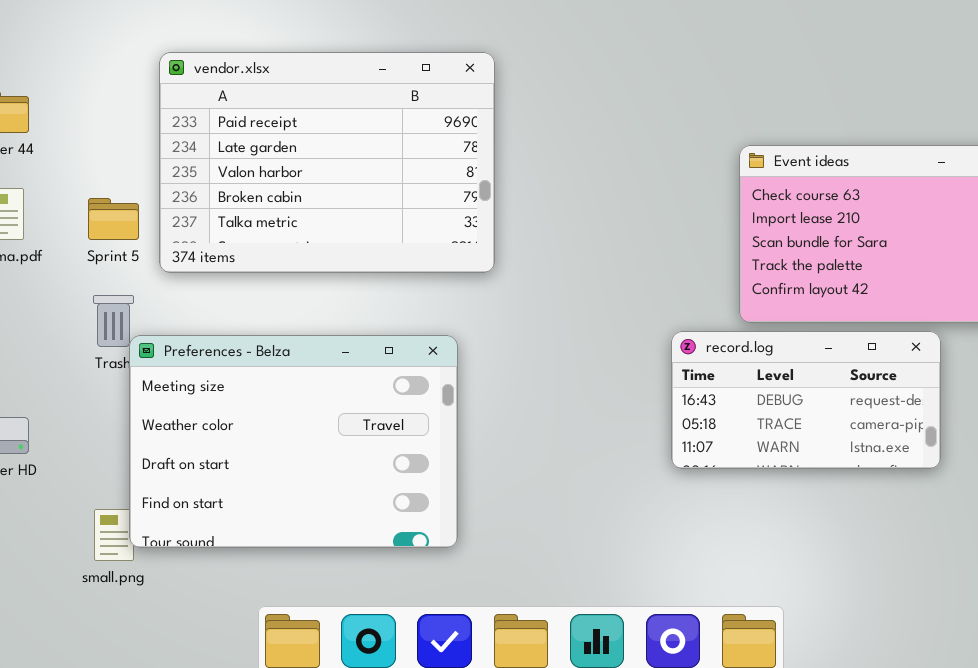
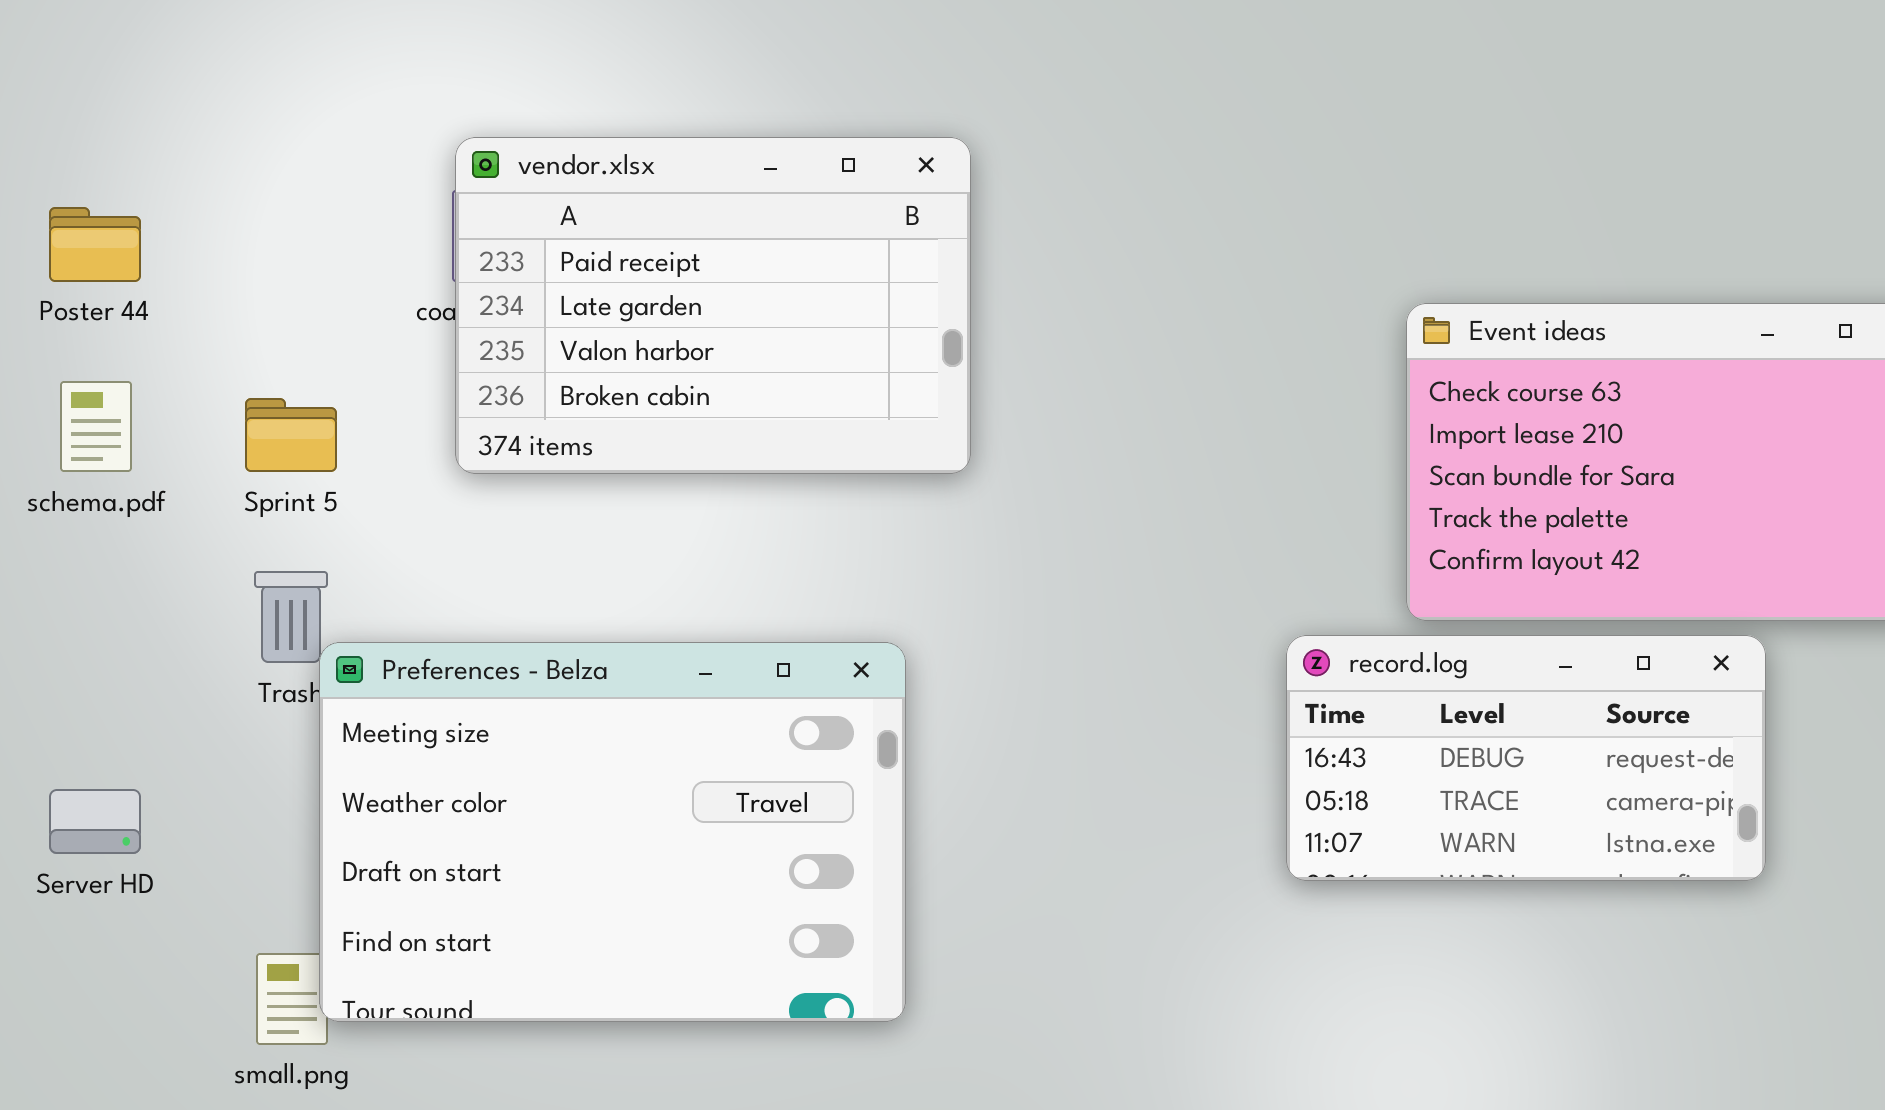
vendor.xlsx: [159,52,495,273] -> [455,137,971,474], resized

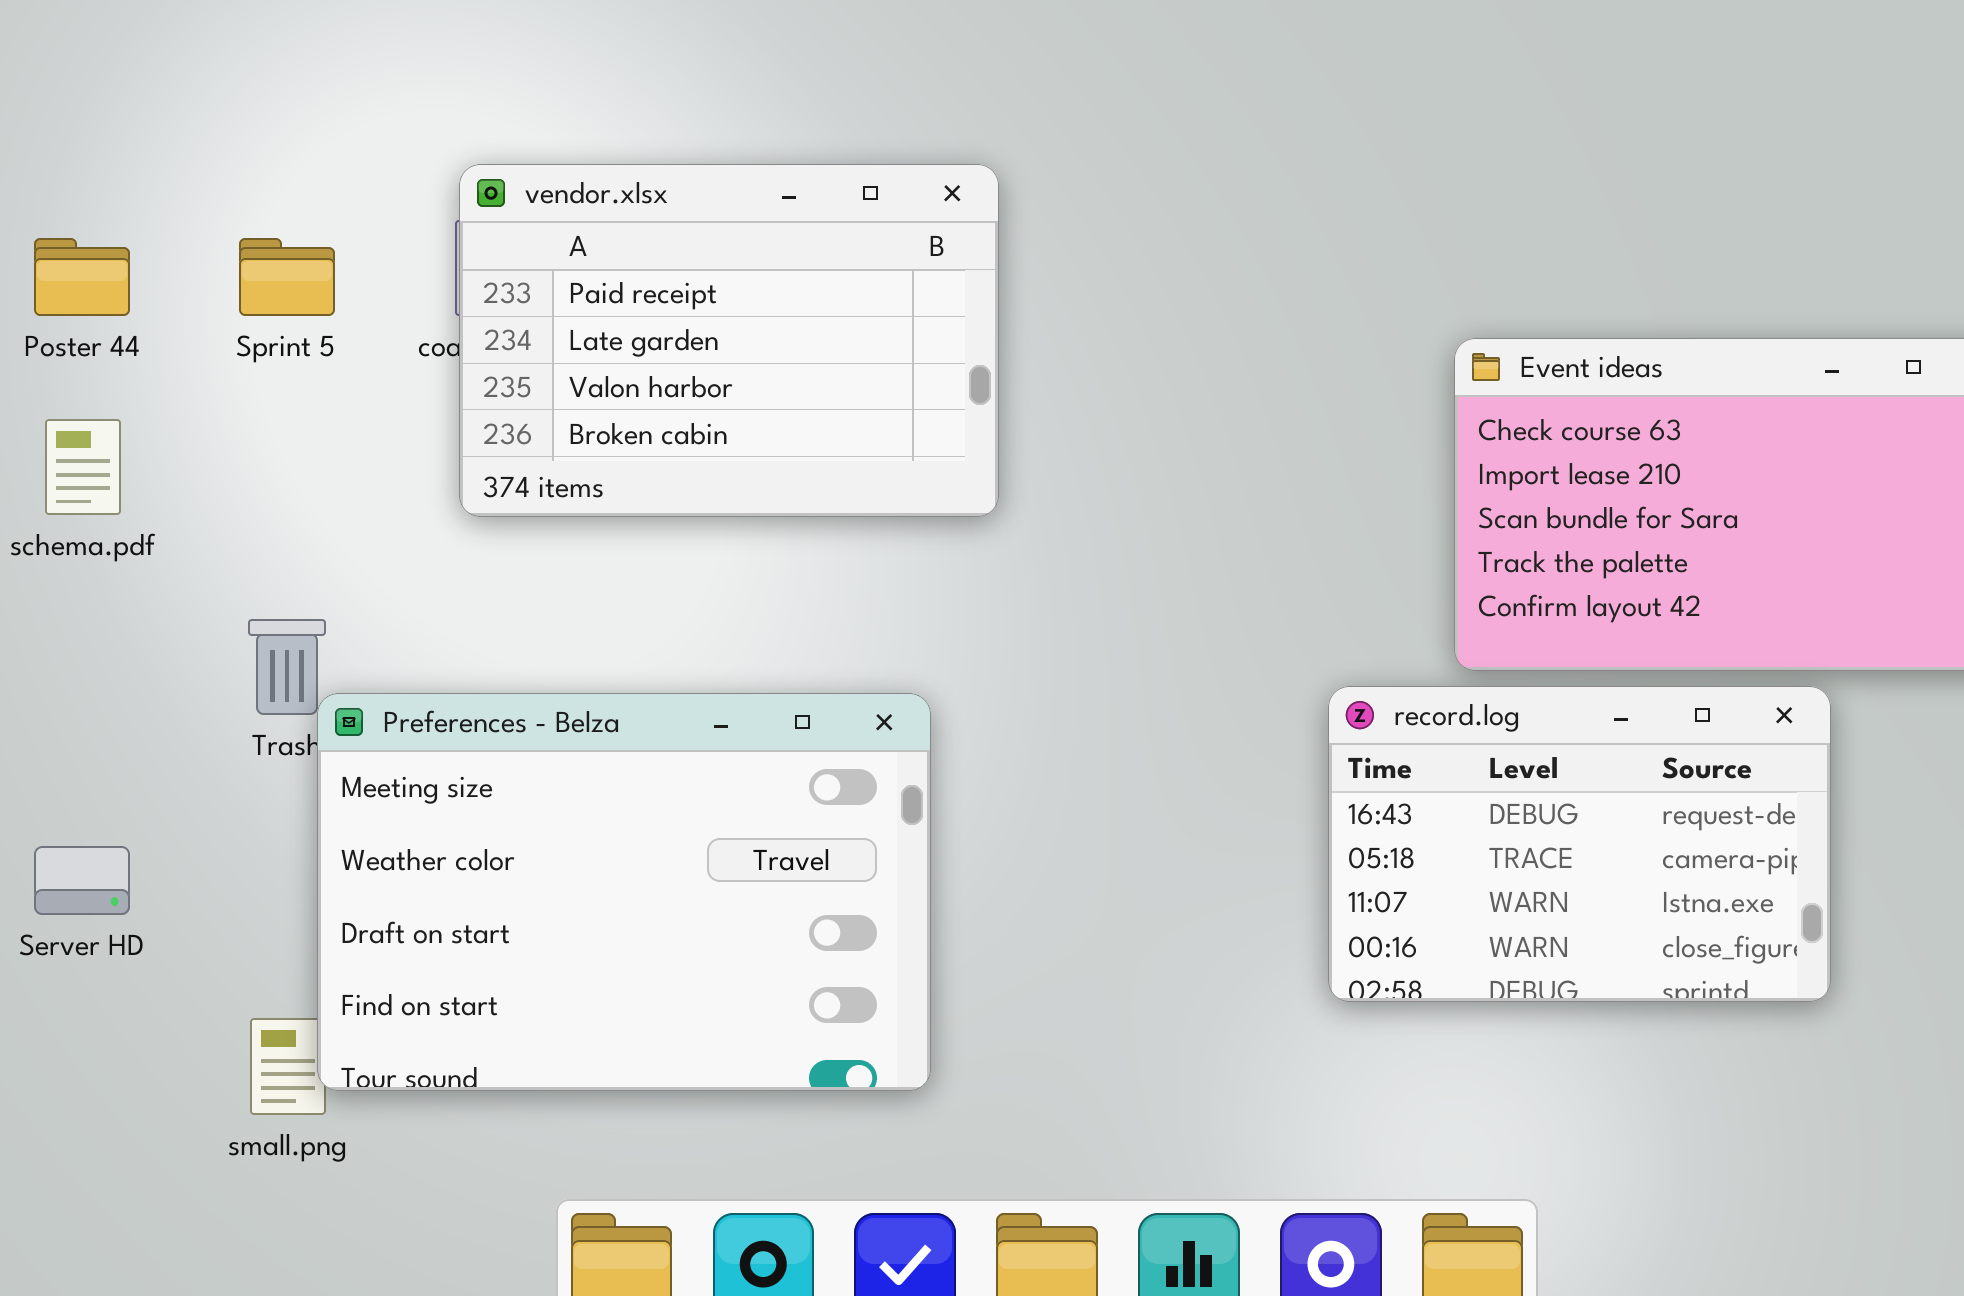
Sprint 5: [245,398,337,472] -> [239,238,335,316], moved
record.log: [1286,635,1766,881] -> [1328,686,1831,1002], resized

